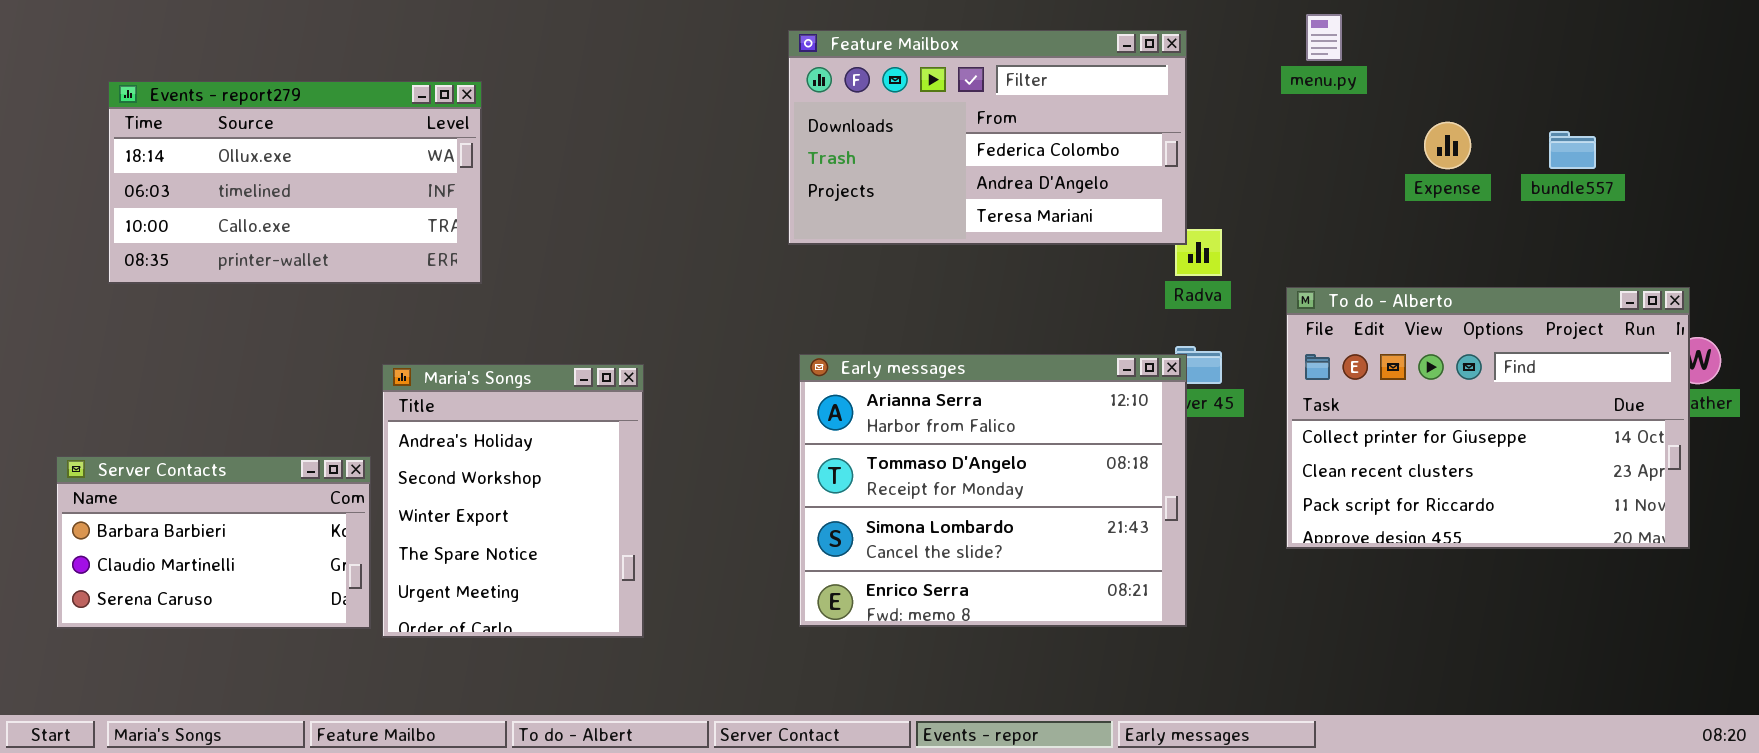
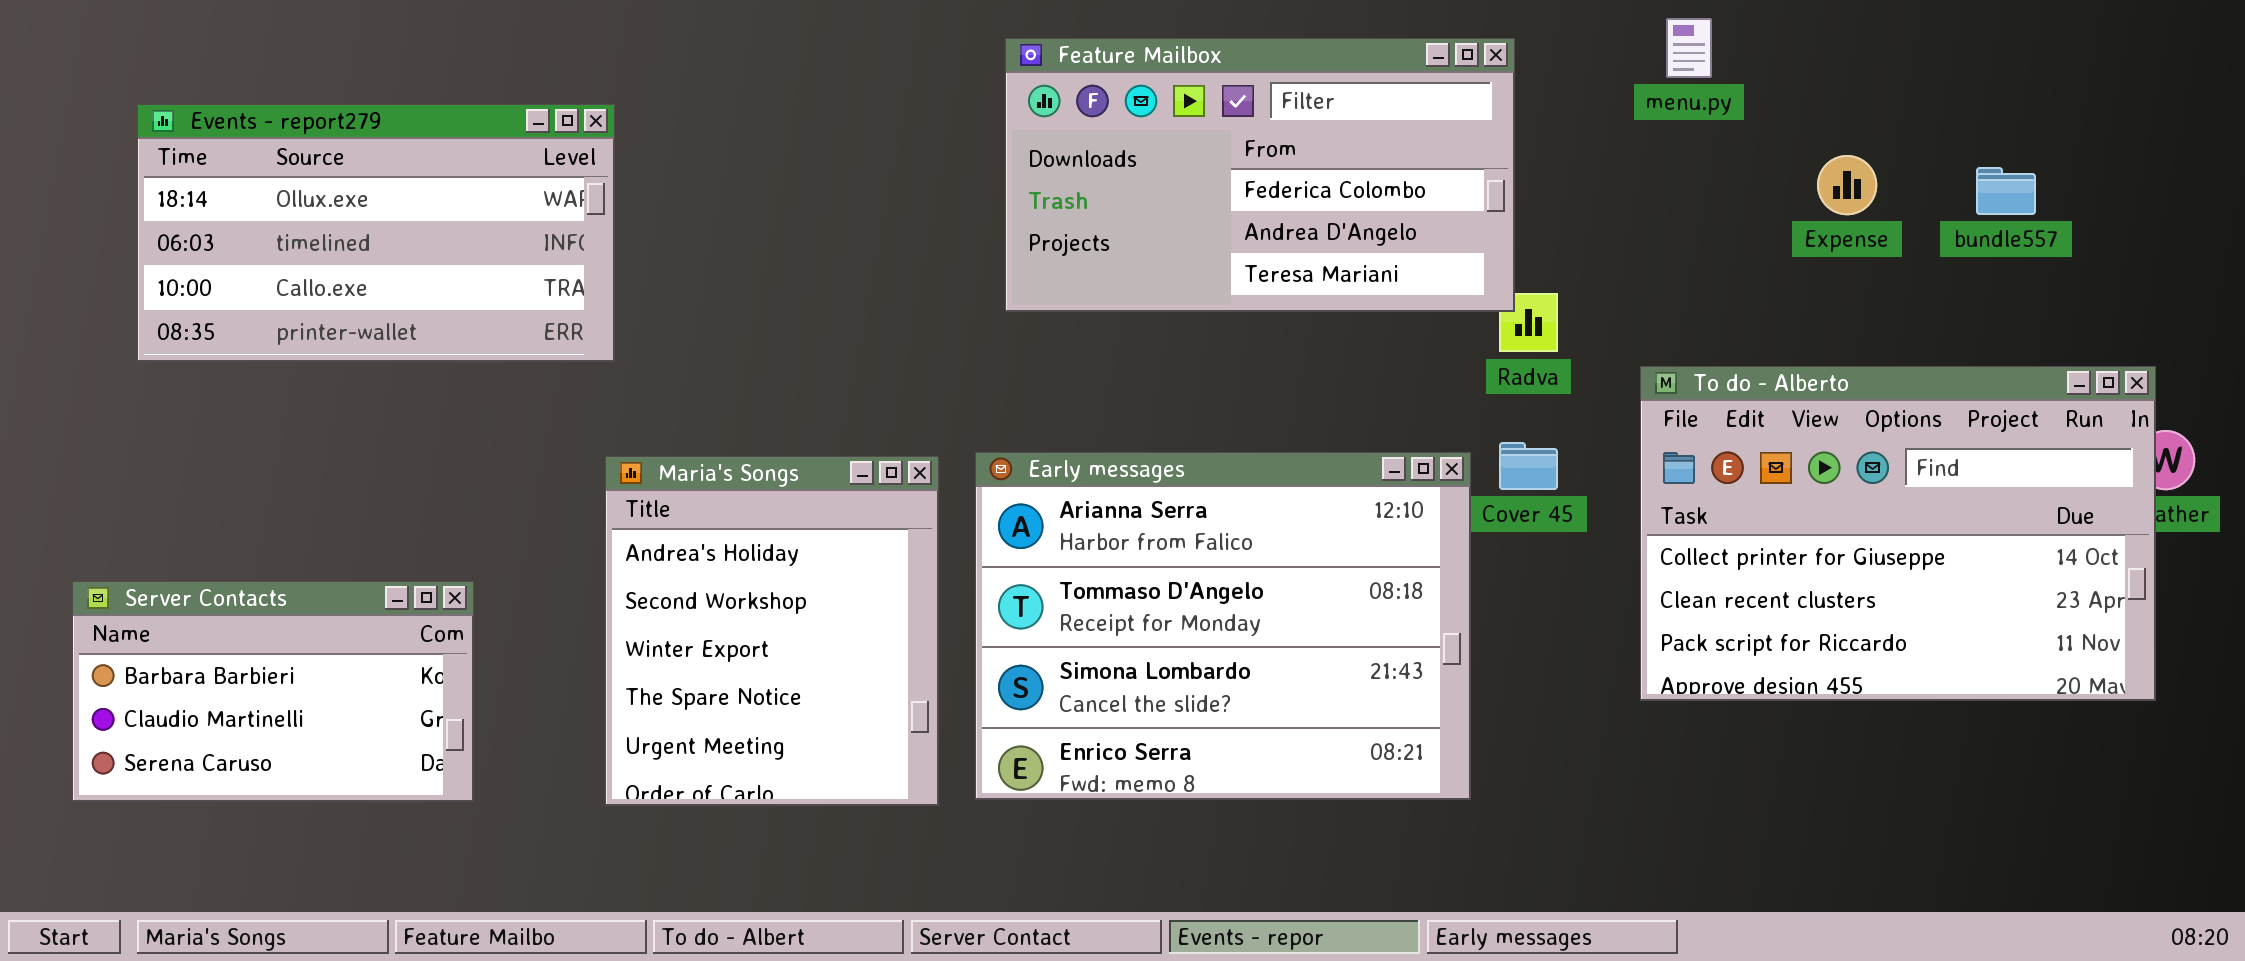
Early messages: [799,354,1187,627] -> [975,452,1471,800], moved
Maria's Songs: [382,364,644,638] -> [605,456,939,806], moved

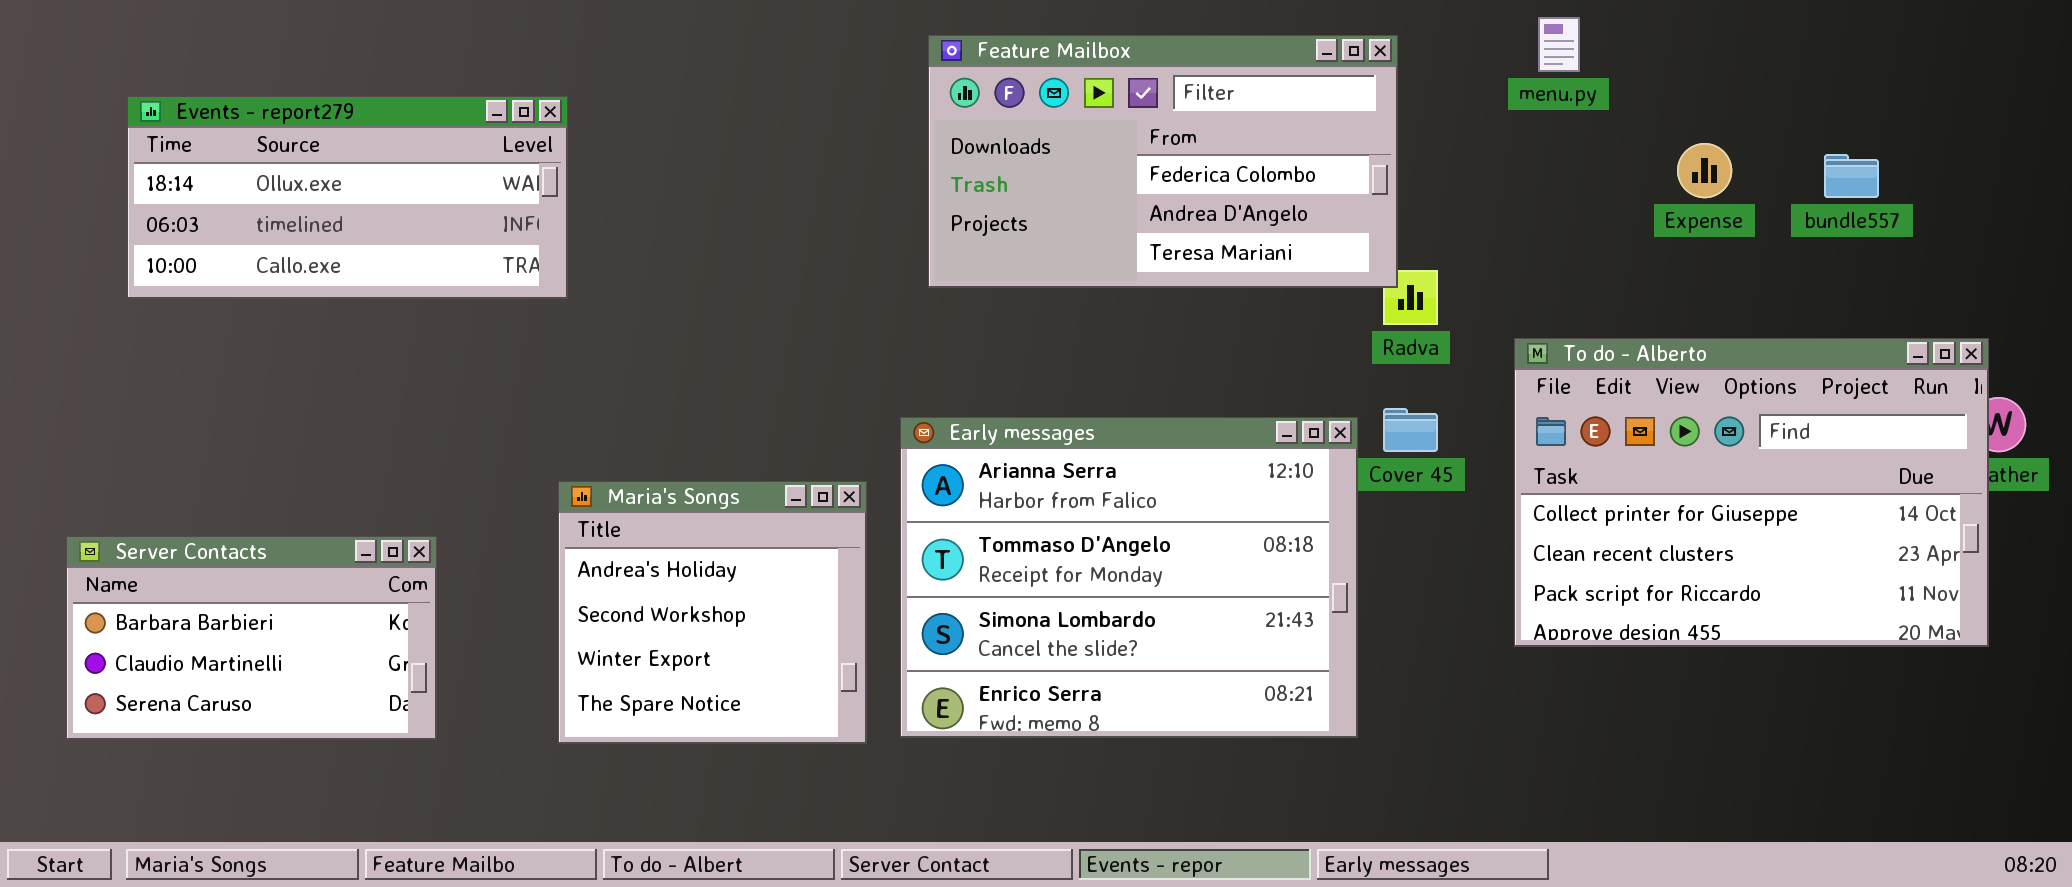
Events - report279: [137,104,615,362] -> [127,96,568,299], resized
Maria's Songs: [605,456,939,806] -> [558,481,867,744], resized

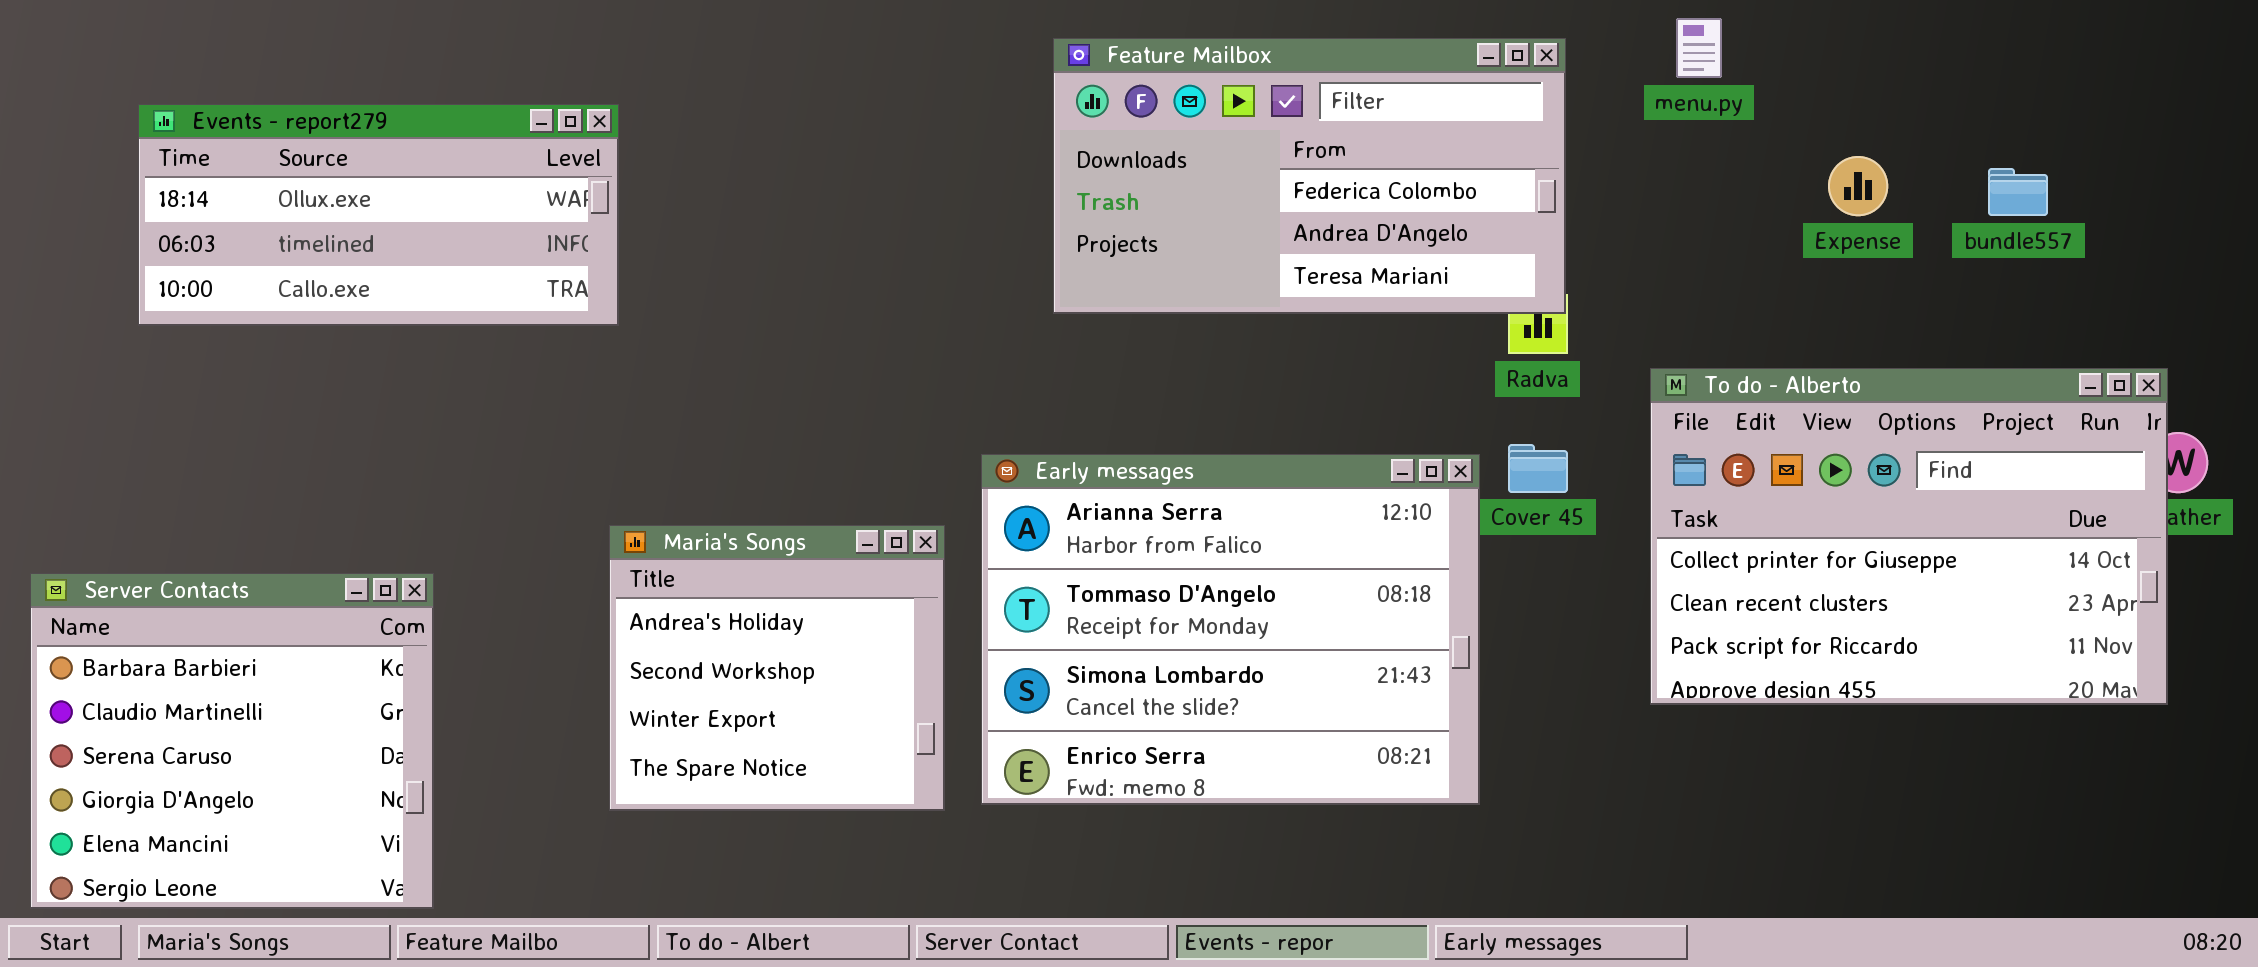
Feature Mailbox: [928,35,1398,288] -> [1053,38,1566,314], moved
Server Contacts: [66,536,437,740] -> [30,573,434,909], moved, resized

